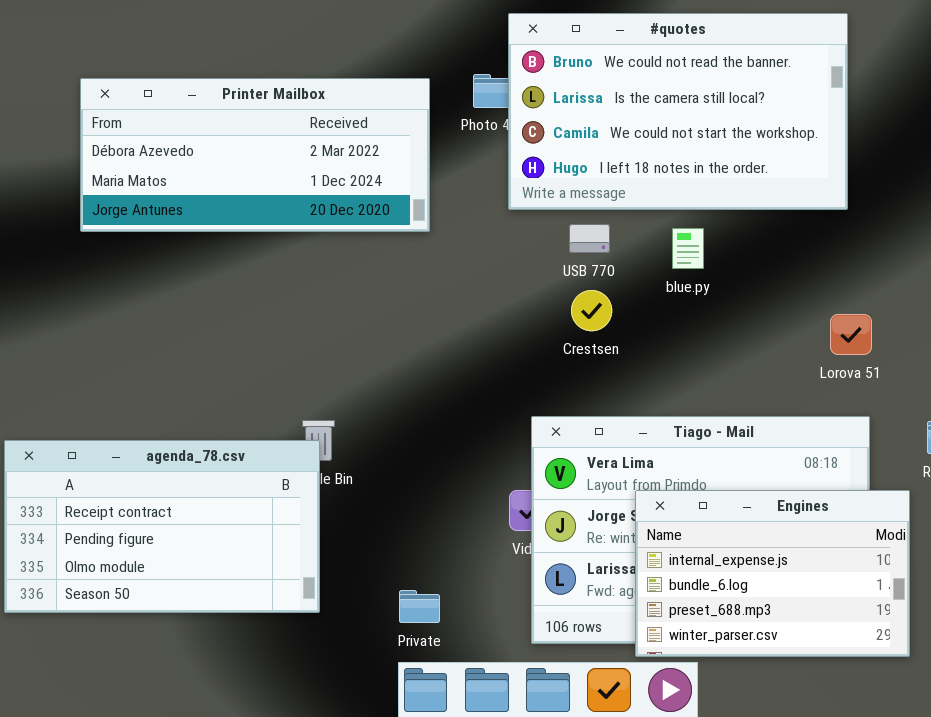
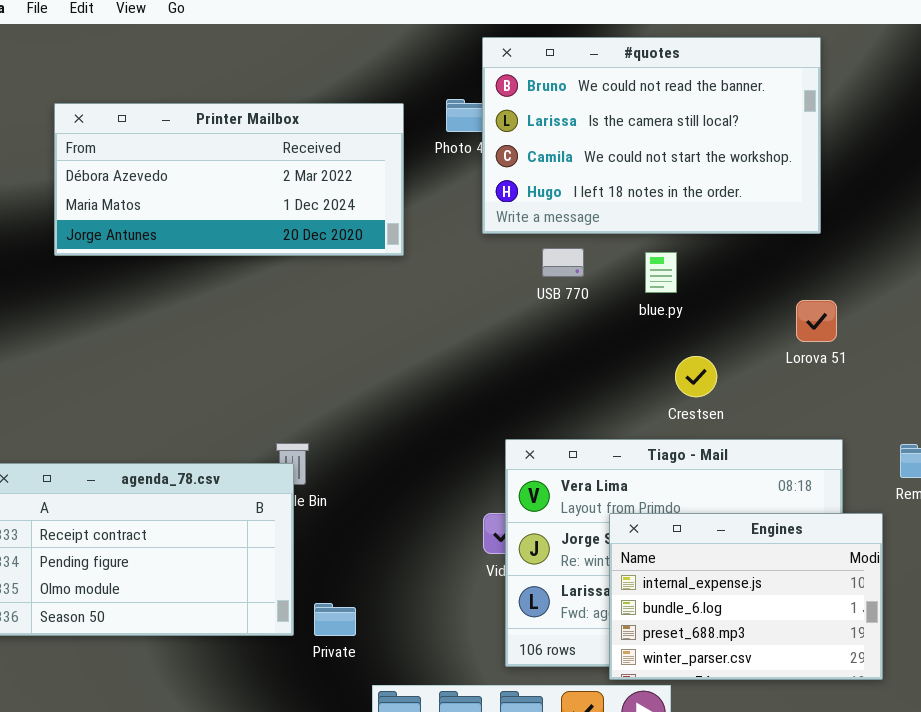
Crestsen: [571,290,612,331] -> [675,356,717,397], moved
Lorova 51: [830,314,872,355] -> [796,300,837,342], moved
Private: [399,590,440,623] -> [314,603,356,636], moved

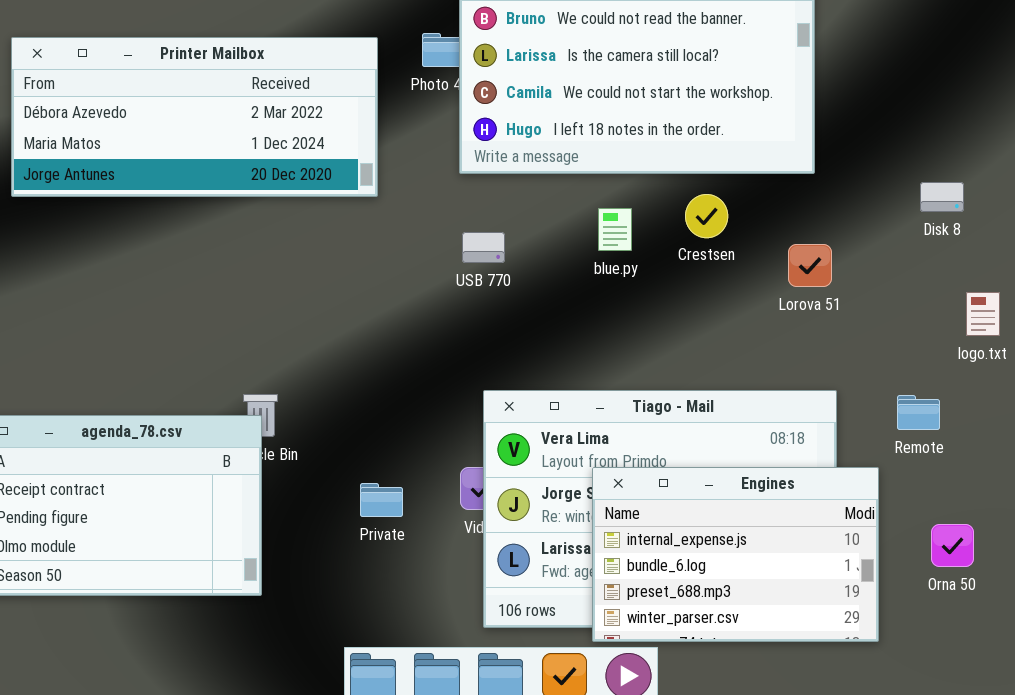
USB 770: [542,248,584,277] -> [462,232,505,263], moved
blue.py: [645,252,677,293] -> [598,208,632,251], moved
Crestsen: [675,356,717,397] -> [685,194,728,238], moved
Private: [314,603,356,636] -> [360,483,403,517], moved

